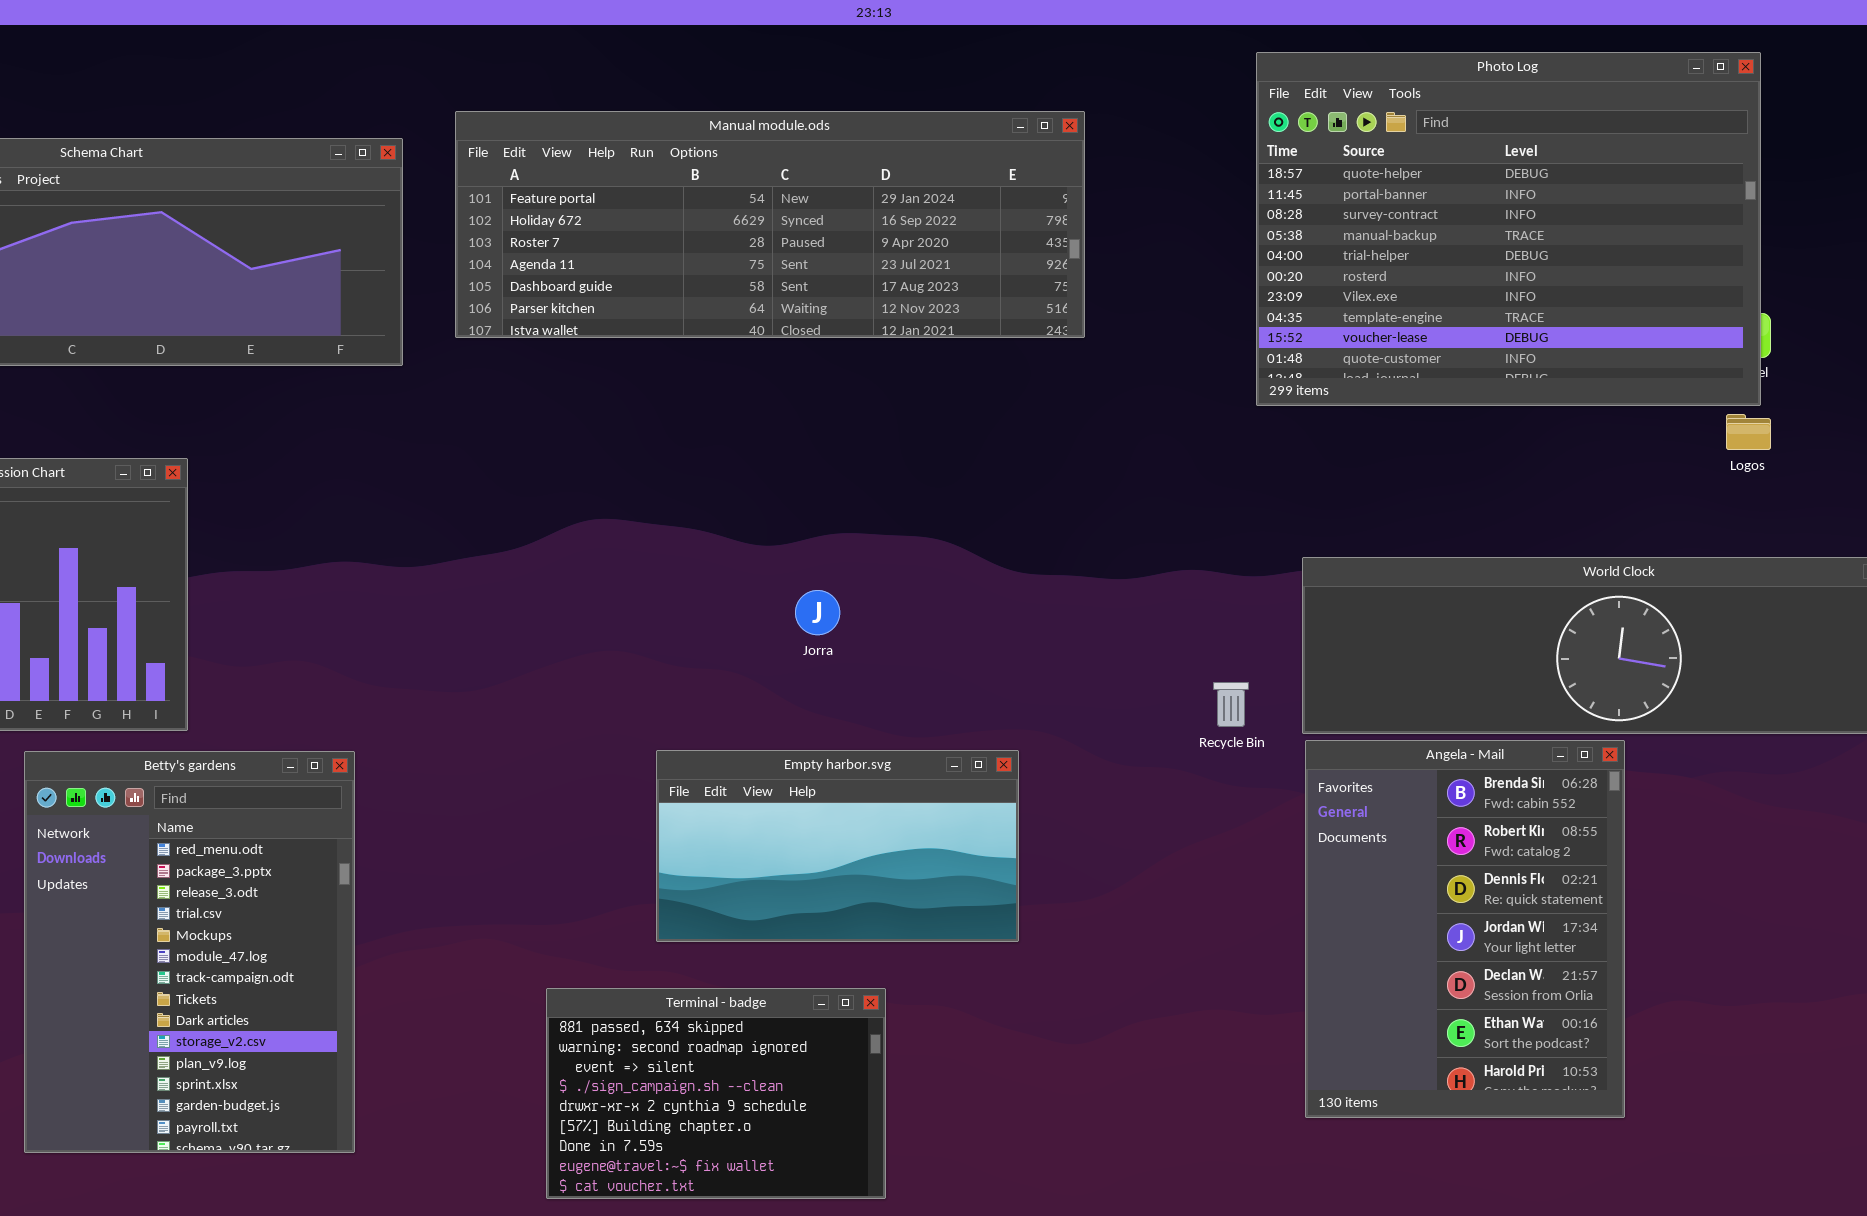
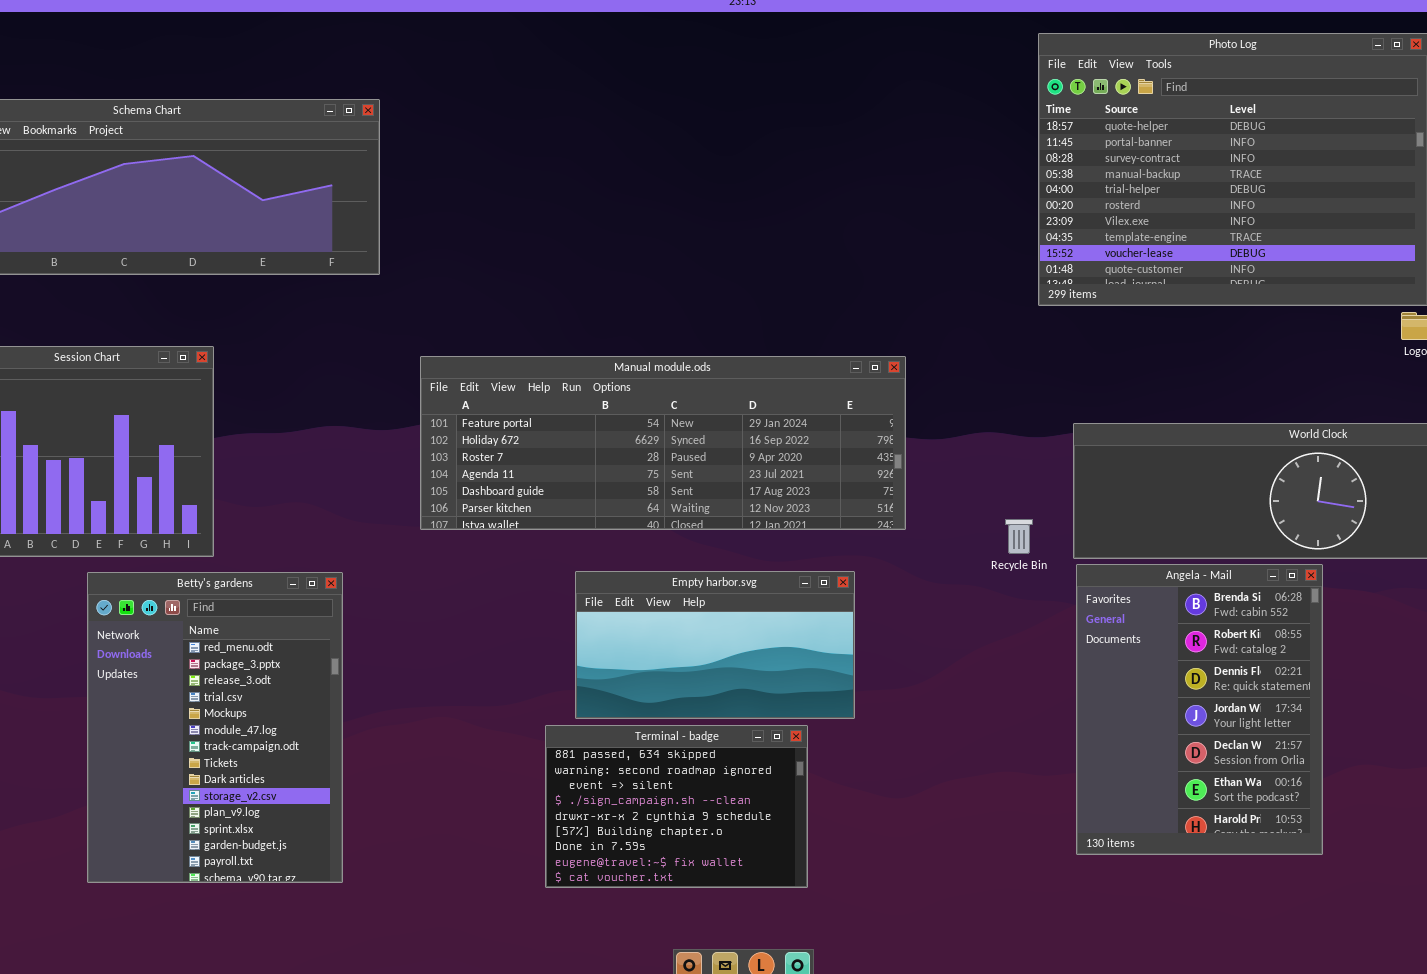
Manual module.ods: [455,111,1085,338] -> [420,356,906,530], moved
Terminal - badge: [546,988,886,1199] -> [545,725,808,888], moved

